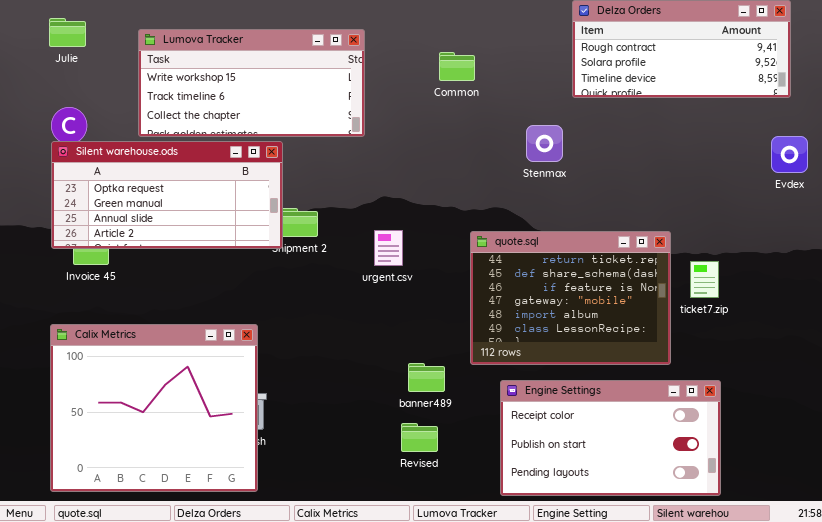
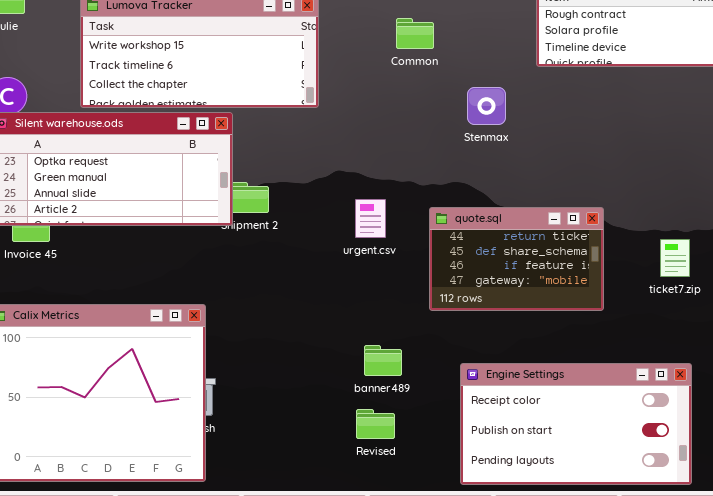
Stenmax: [526,125,563,162] -> [467,87,506,125], moved
urgent.csv: [374,230,403,266] -> [355,199,386,238], moved
quote.sql: [470,231,671,365] -> [429,207,604,311], resized

